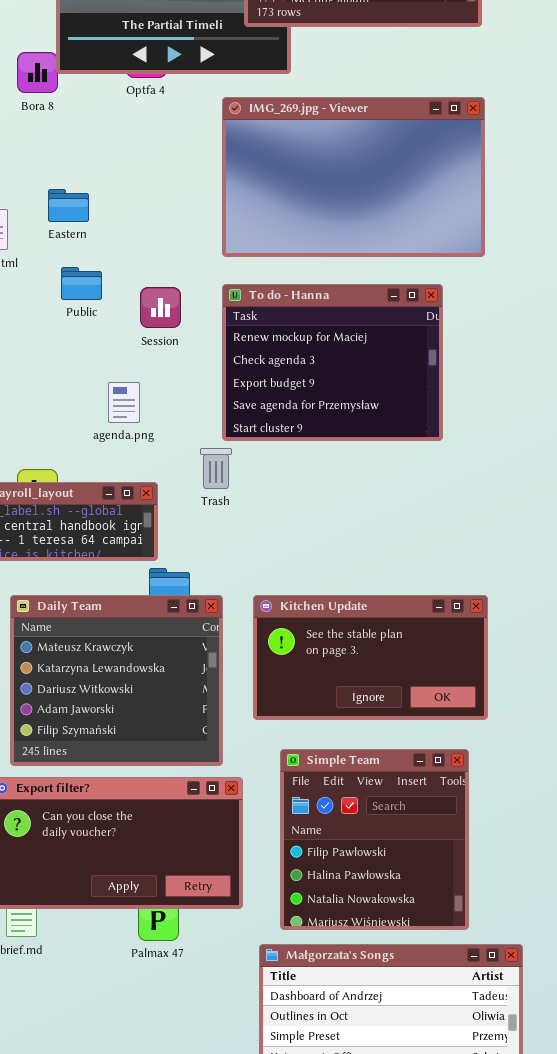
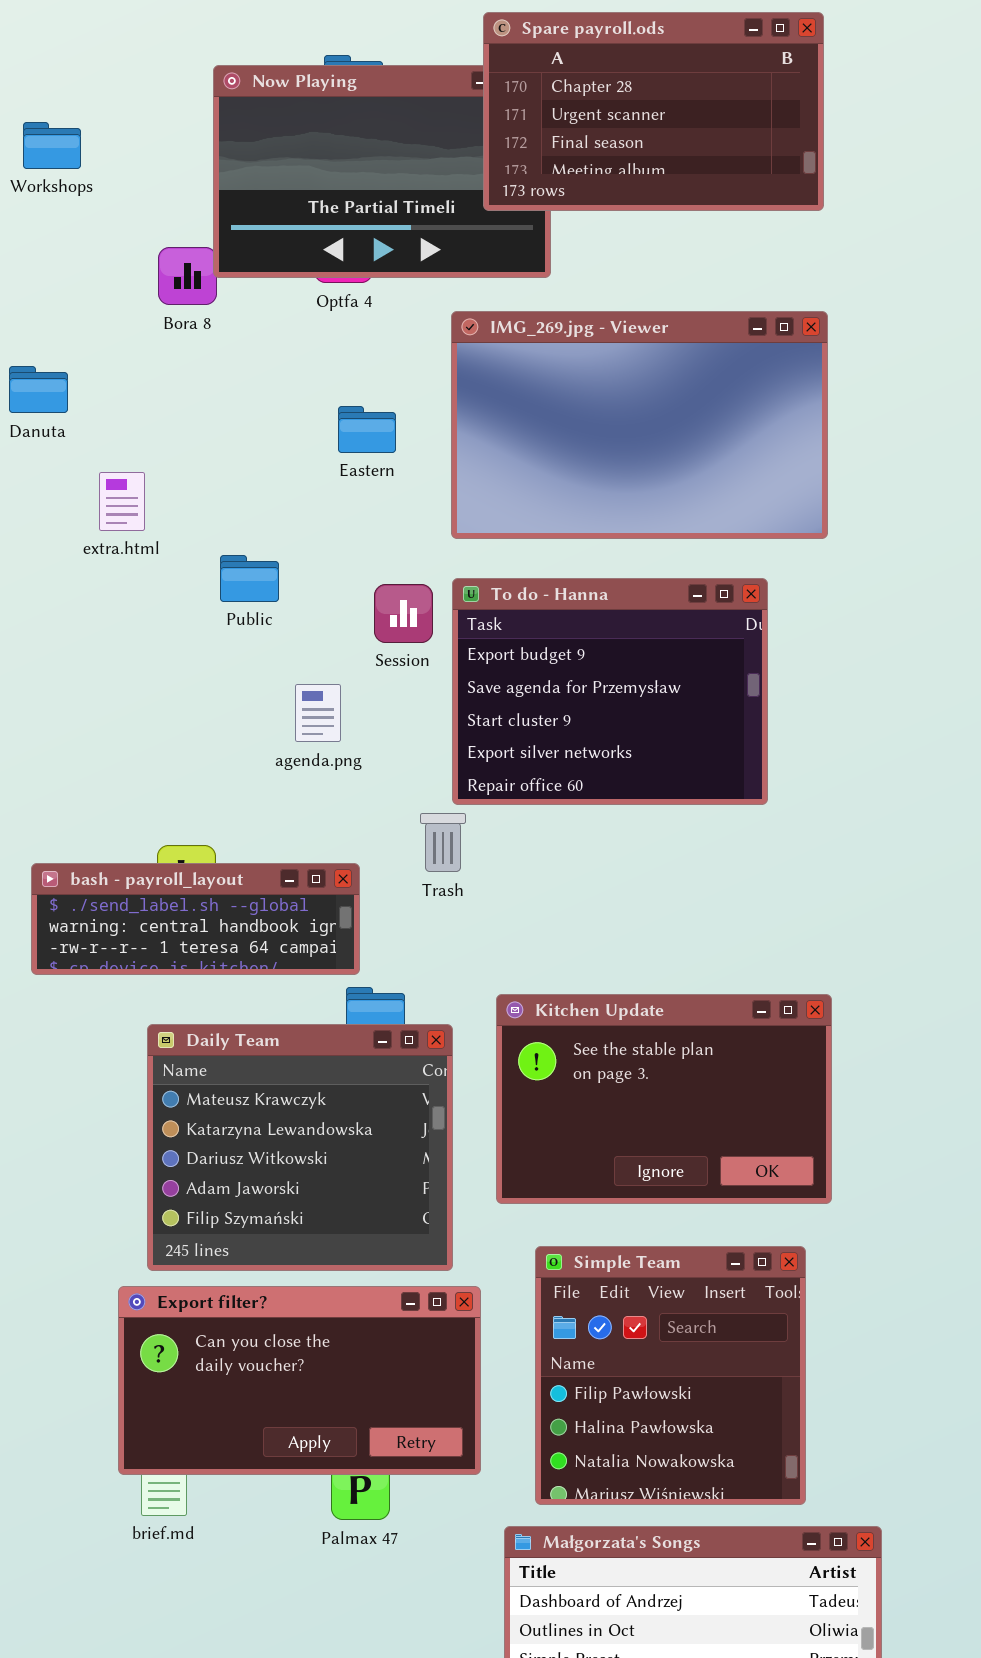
Eastern: [48,189,89,222] -> [338,406,396,453], moved
To do - Hanna: [222,284,443,441] -> [452,578,768,805], scrolled down 2 rows
Session: [140,287,181,328] -> [374,584,433,643], moved
agenda.png: [108,382,140,423] -> [295,684,341,742], moved
Kitchen Update: [253,595,488,720] -> [496,994,832,1204], resized

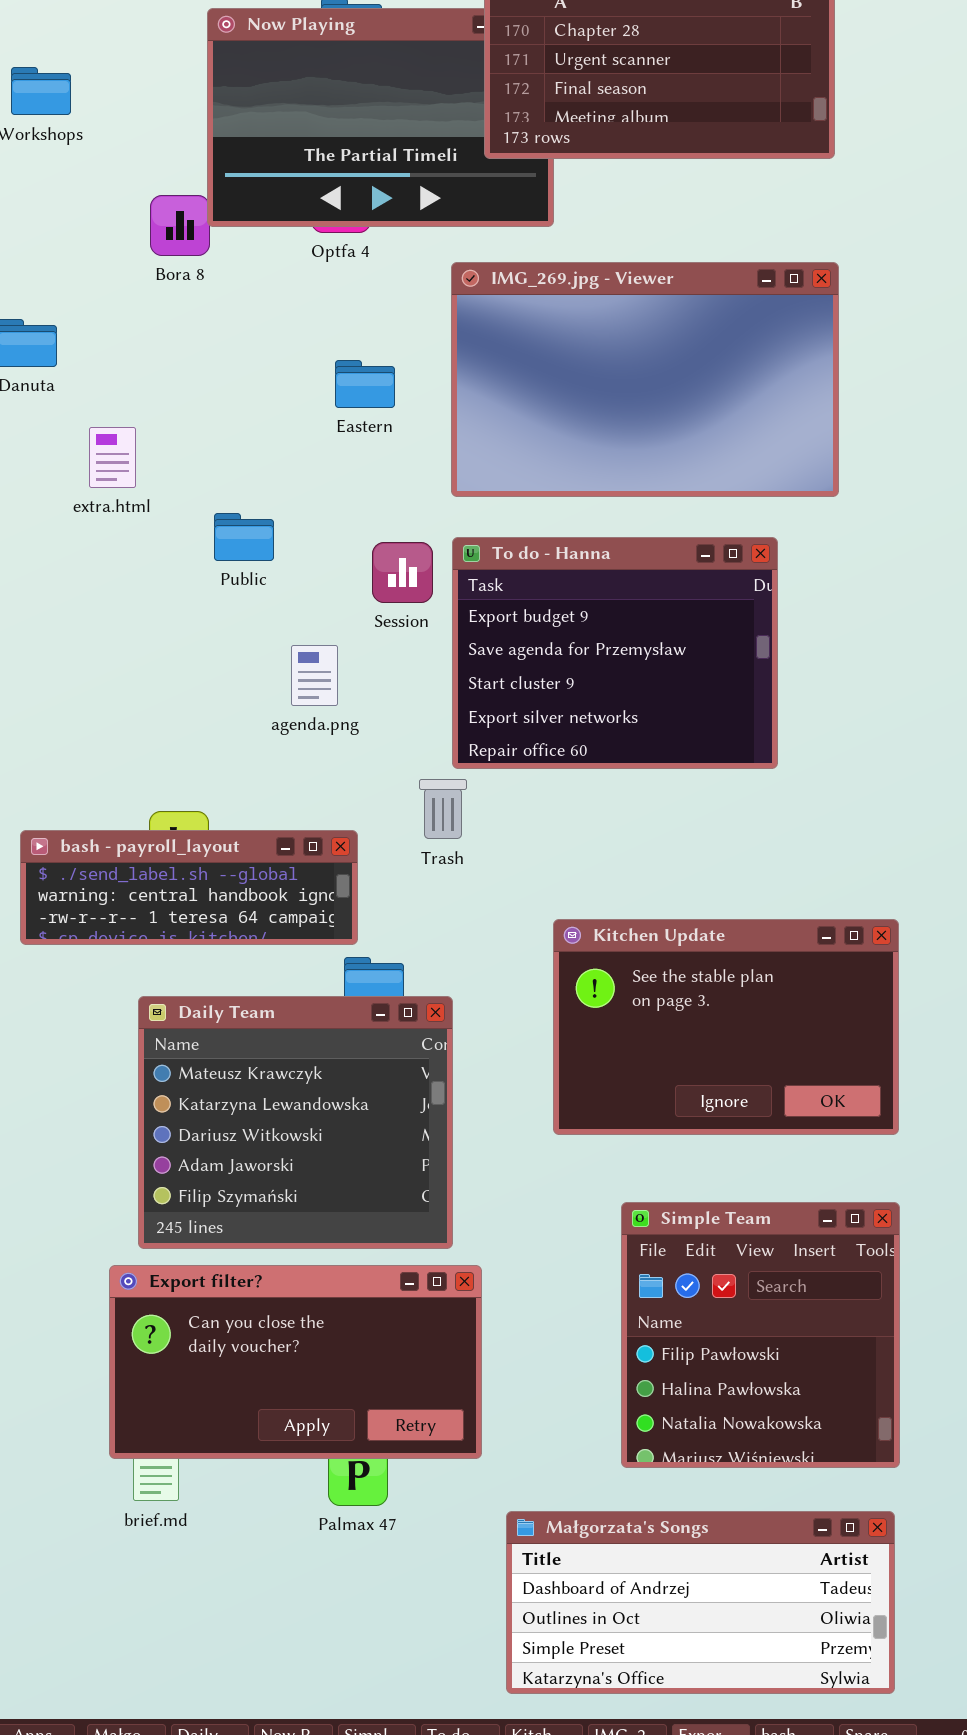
Kitchen Update: [496,994,832,1204] -> [553,919,899,1135], moved
Simple Team: [535,1246,806,1505] -> [621,1202,900,1468], moved

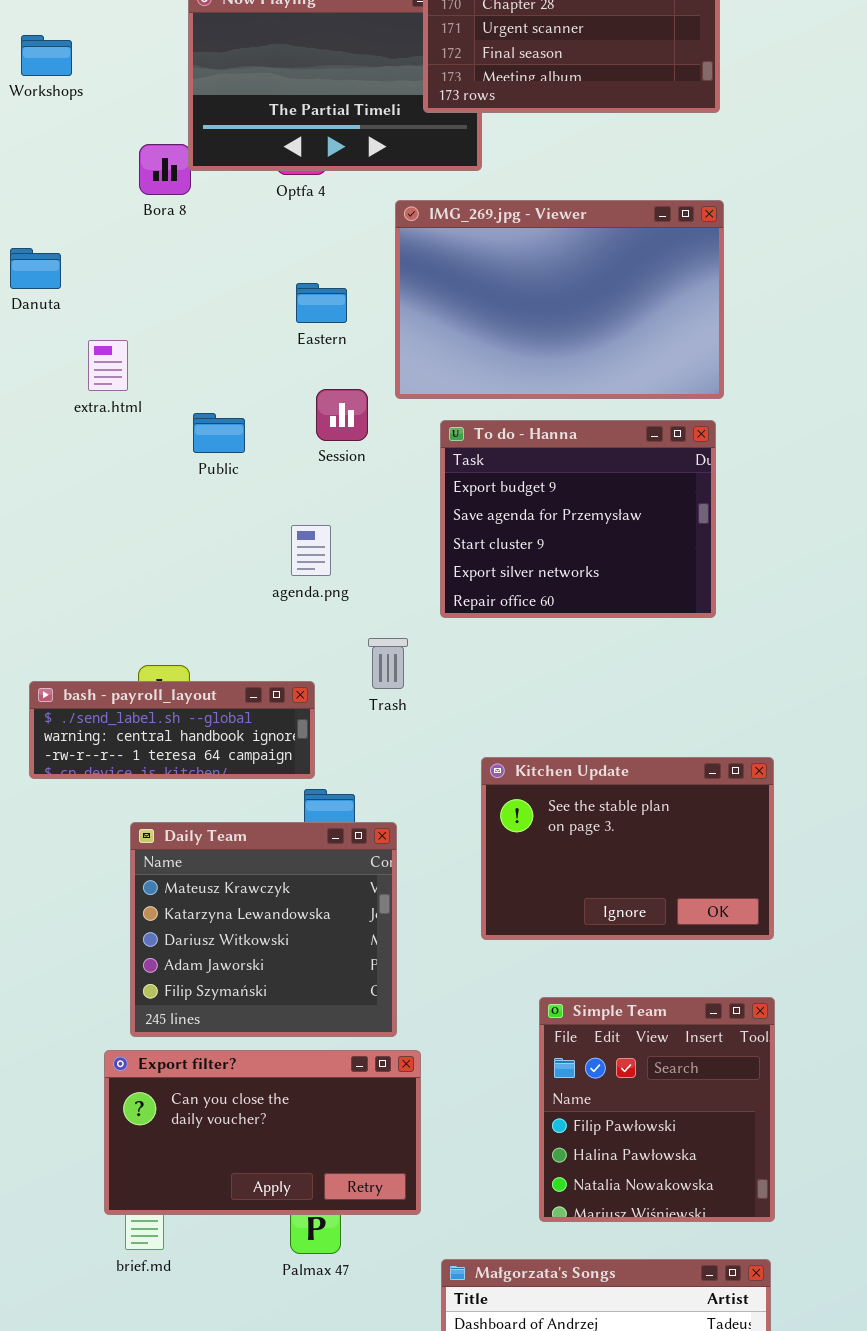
To do - Hanna: [452,537,778,769] -> [440,420,716,618], moved
Session: [372,542,433,603] -> [316,389,368,441], moved
agenda.png: [291,645,338,706] -> [291,525,331,576], moved

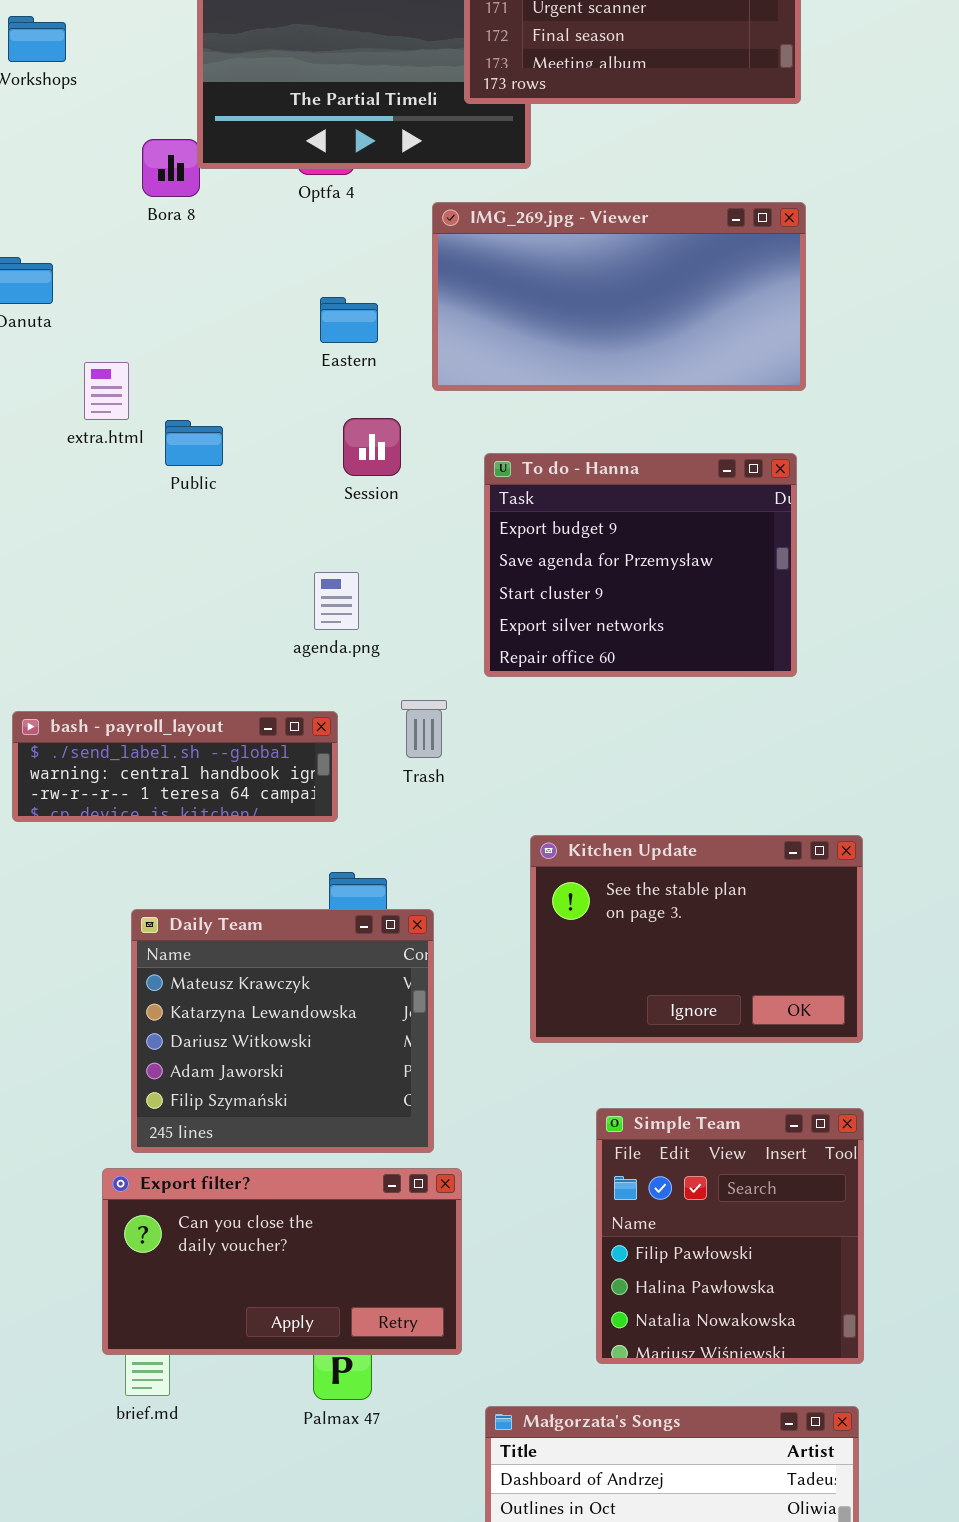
IMG_269.jpg - Viewer: [395,200,724,399] -> [432,202,806,391], resized
Public: [193,413,245,453] -> [165,420,223,466], moved
bash - payroll_layout: [29,681,315,779] -> [12,711,338,822], moved

